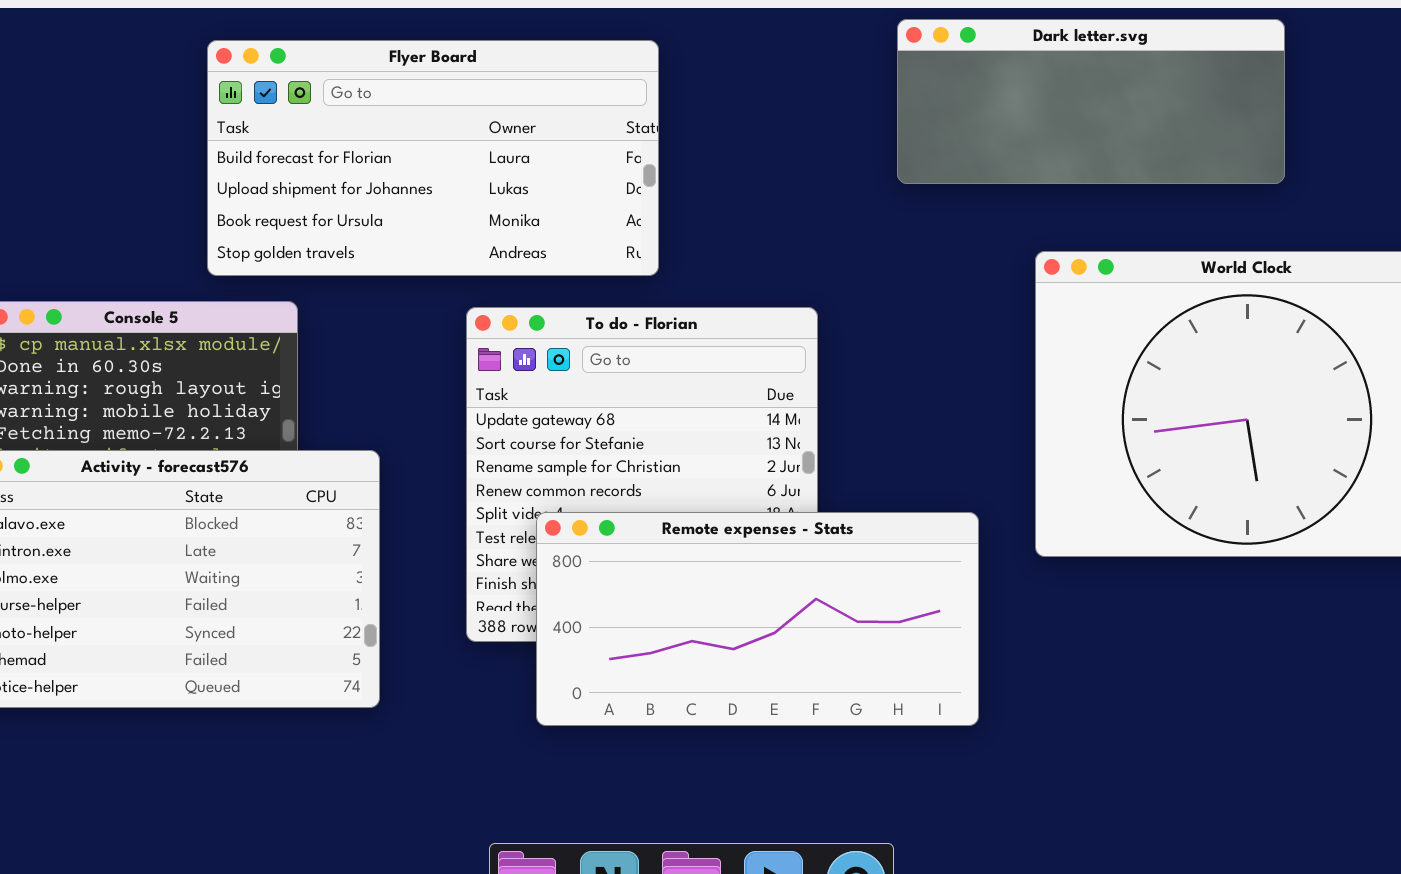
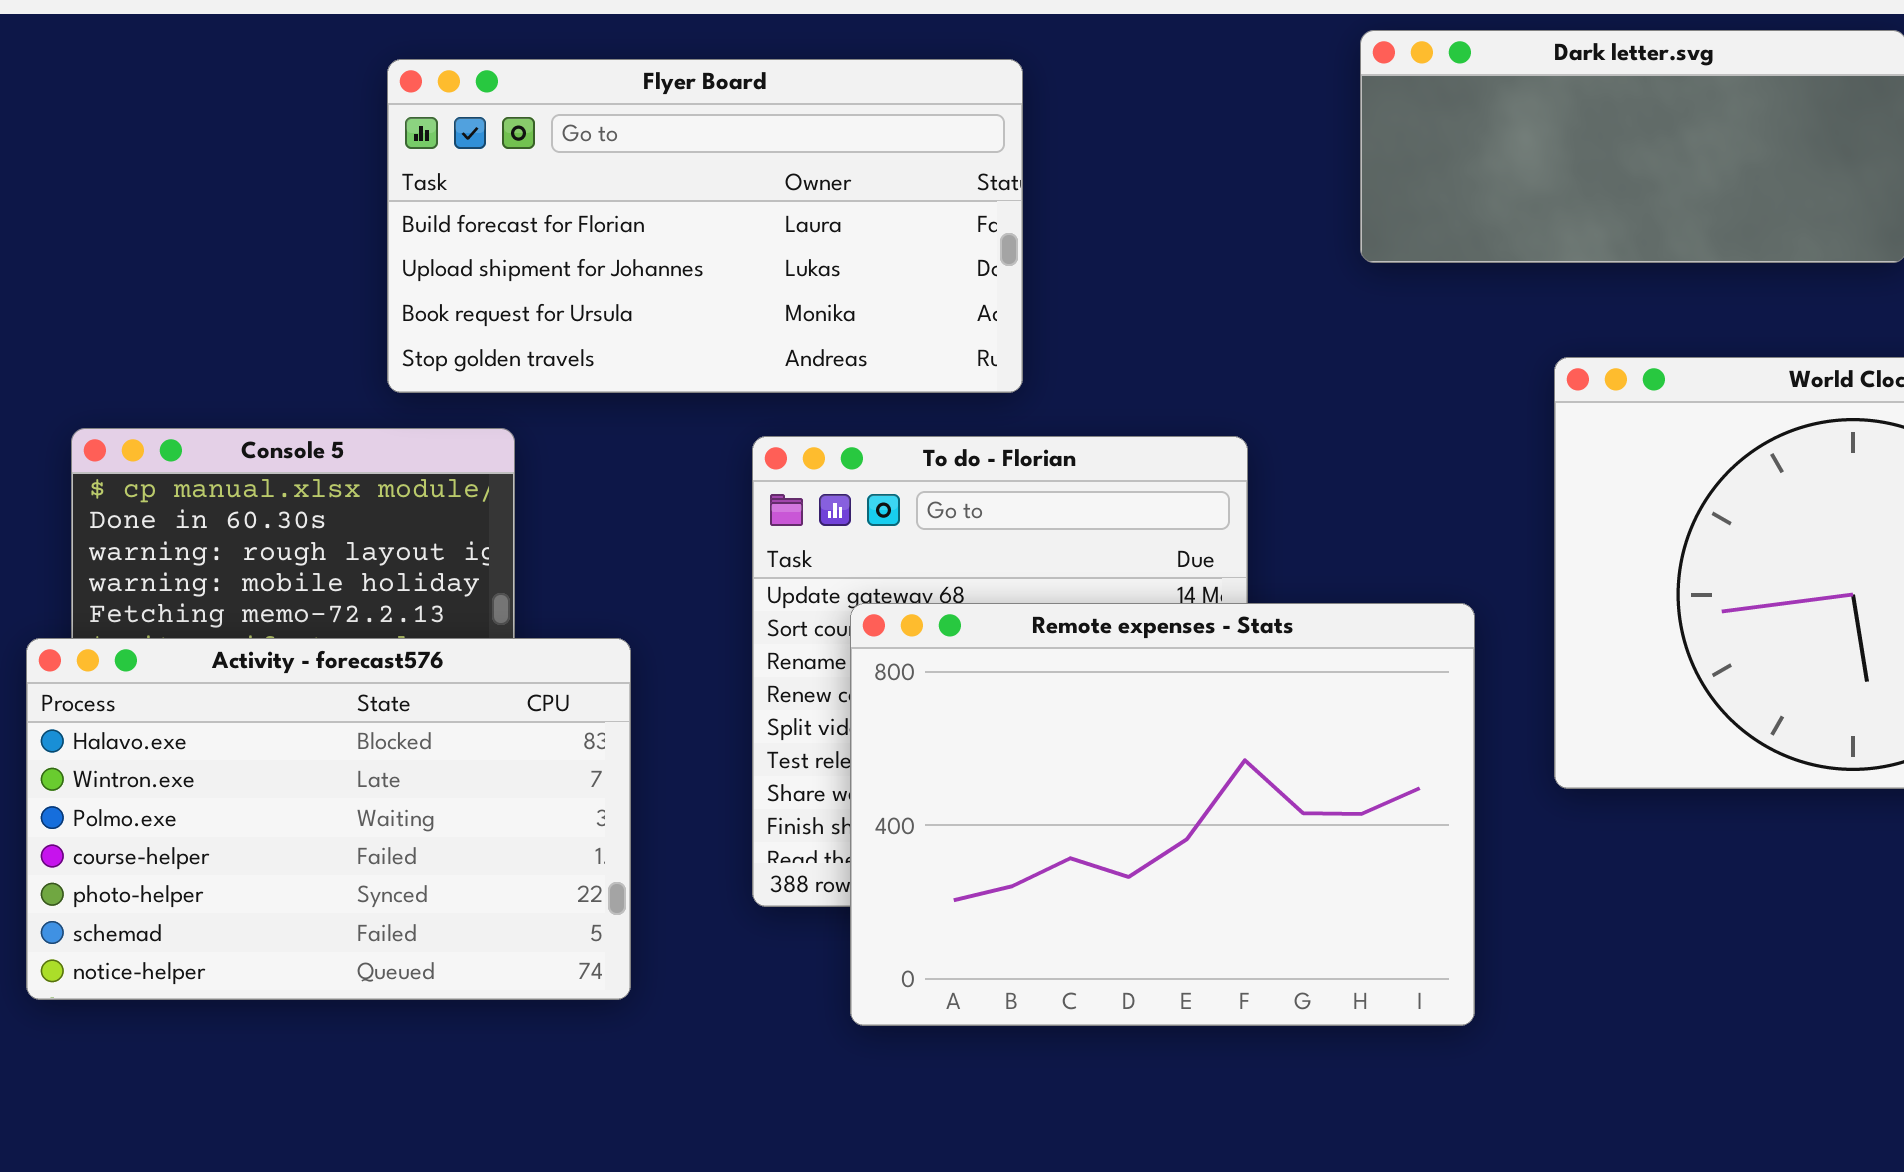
Remote expenses - Stats: [536,512,979,726] -> [850,603,1475,1026], resized

